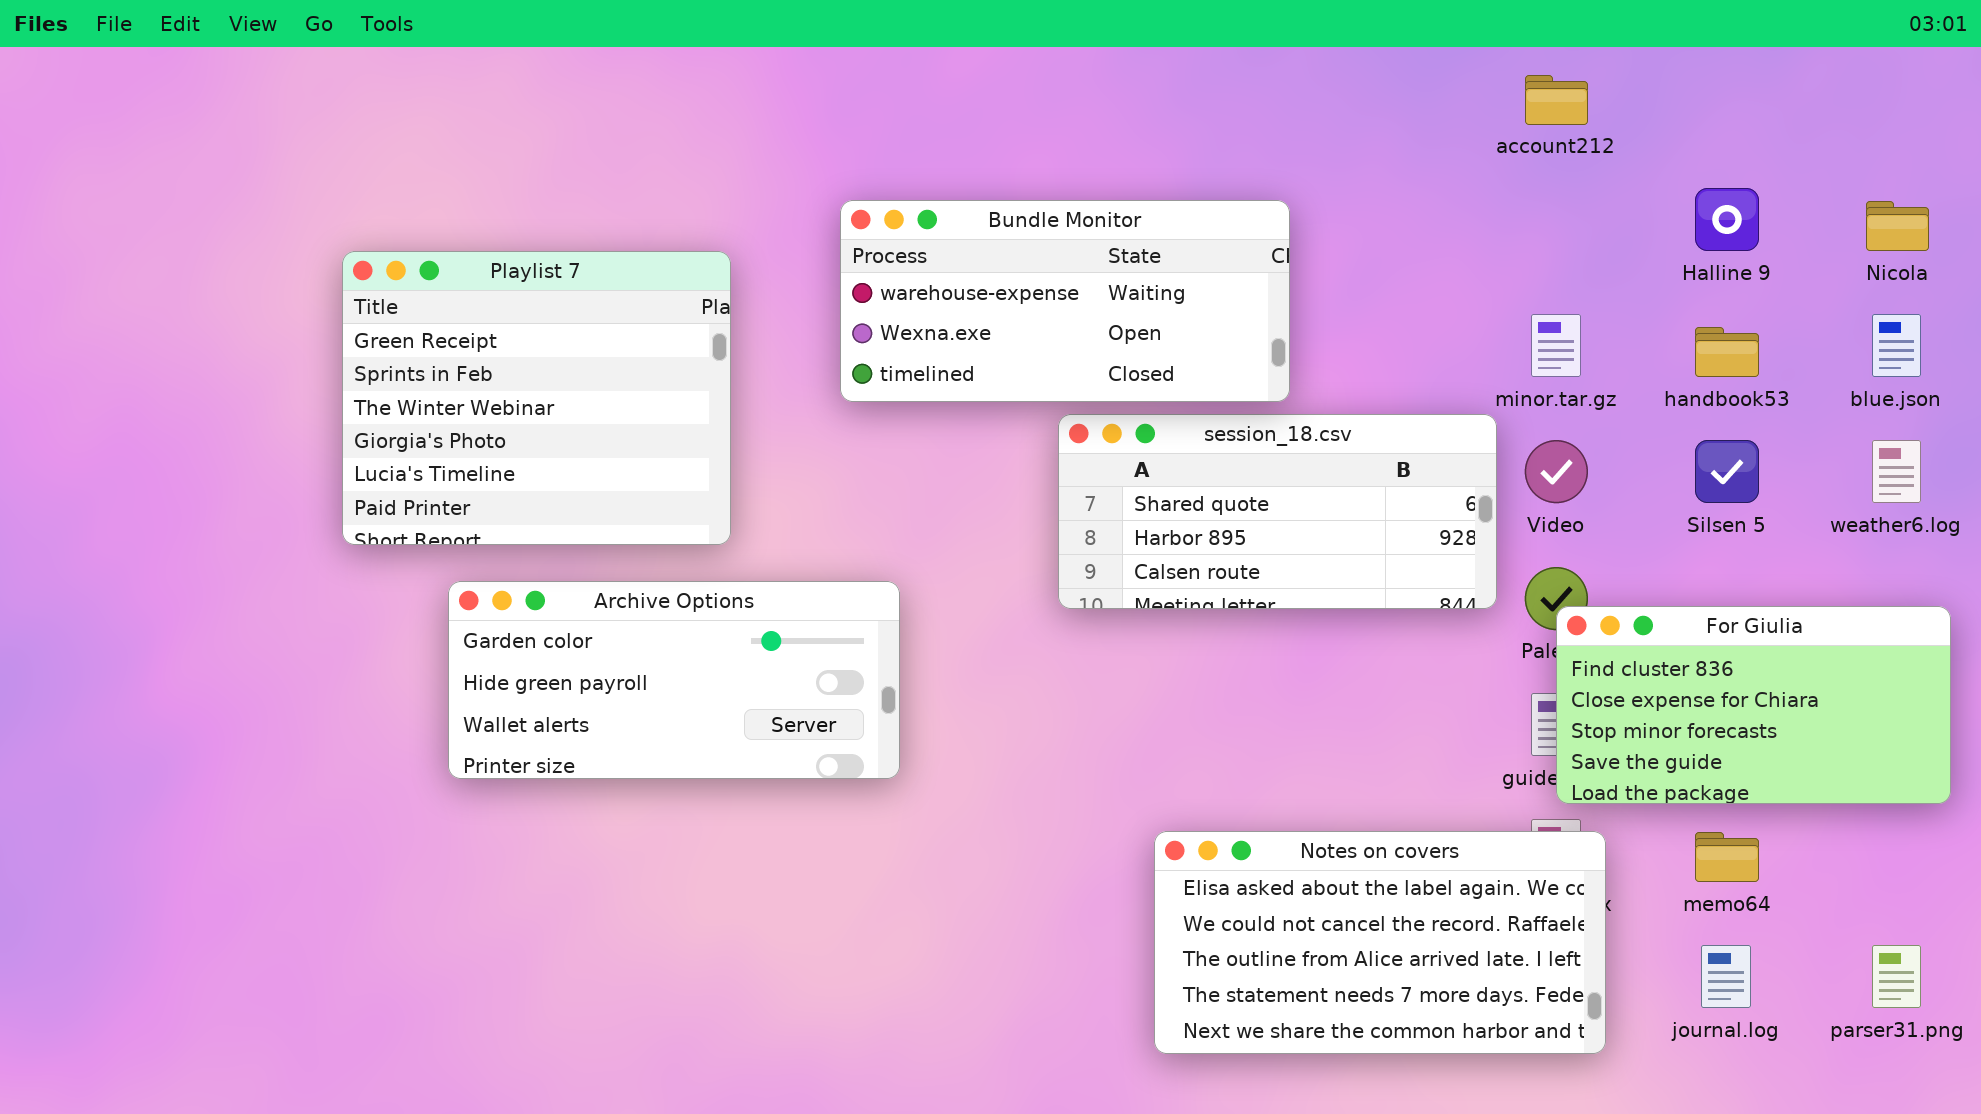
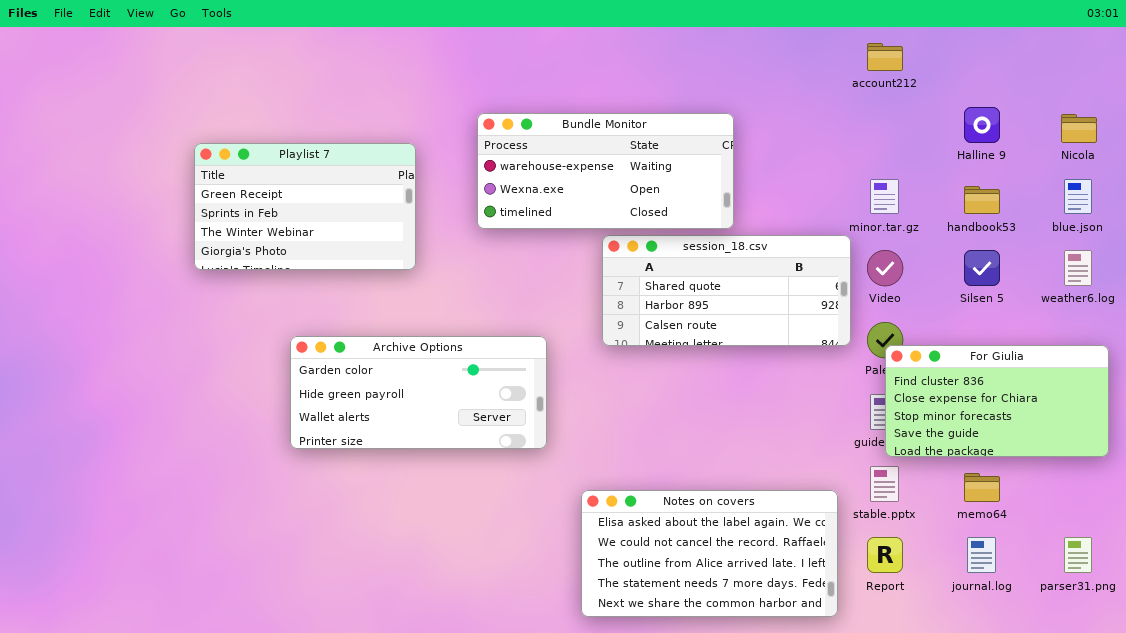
Playlist 7: [342,251,731,545] -> [194,143,416,270], resized
Archive Options: [448,581,900,779] -> [290,336,547,449], moved
Notes on covers: [1154,831,1606,1054] -> [581,490,838,617], moved

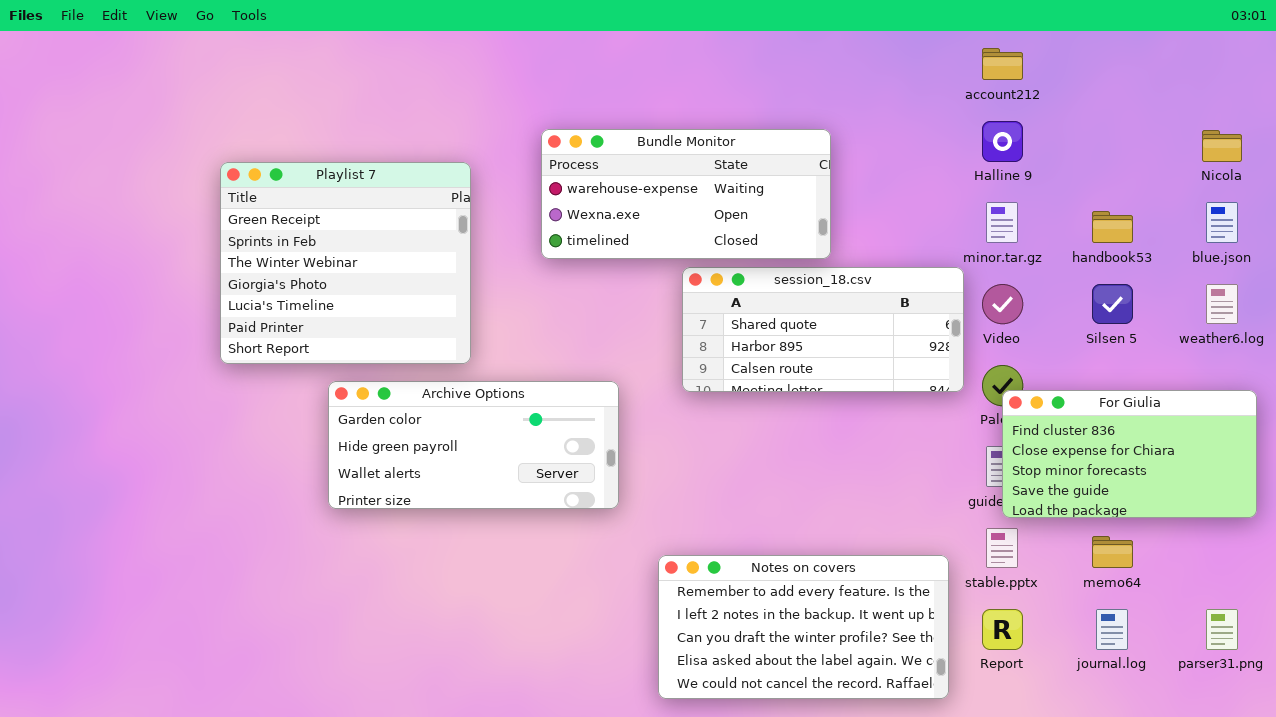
Halline 9: [964,107,1000,143] -> [982,121,1023,162], moved
Playlist 7: [194,143,416,270] -> [220,162,471,364], resized
Notes on covers: [581,490,838,617] -> [658,555,949,699], scrolled up 3 rows

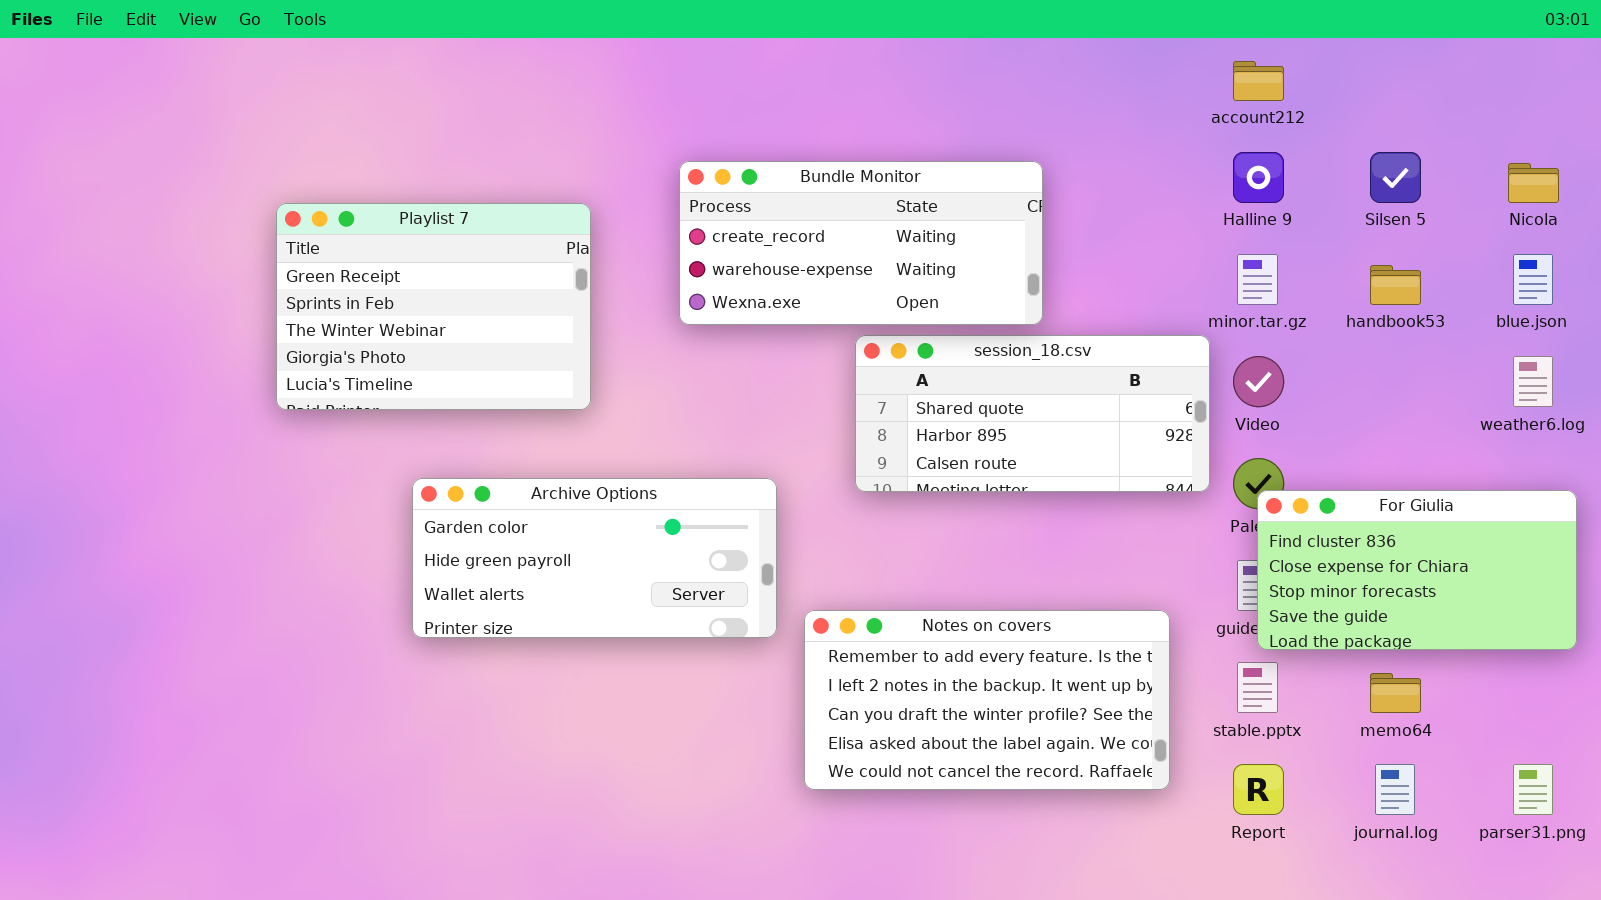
Bundle Monitor: [541,129,831,259] -> [679,161,1043,325], scrolled up 1 row
Playlist 7: [220,162,471,364] -> [276,203,591,410], resized
Silsen 5: [1092,284,1133,324] -> [1370,152,1421,203], moved
Notes on covers: [658,555,949,699] -> [804,610,1170,790], moved

